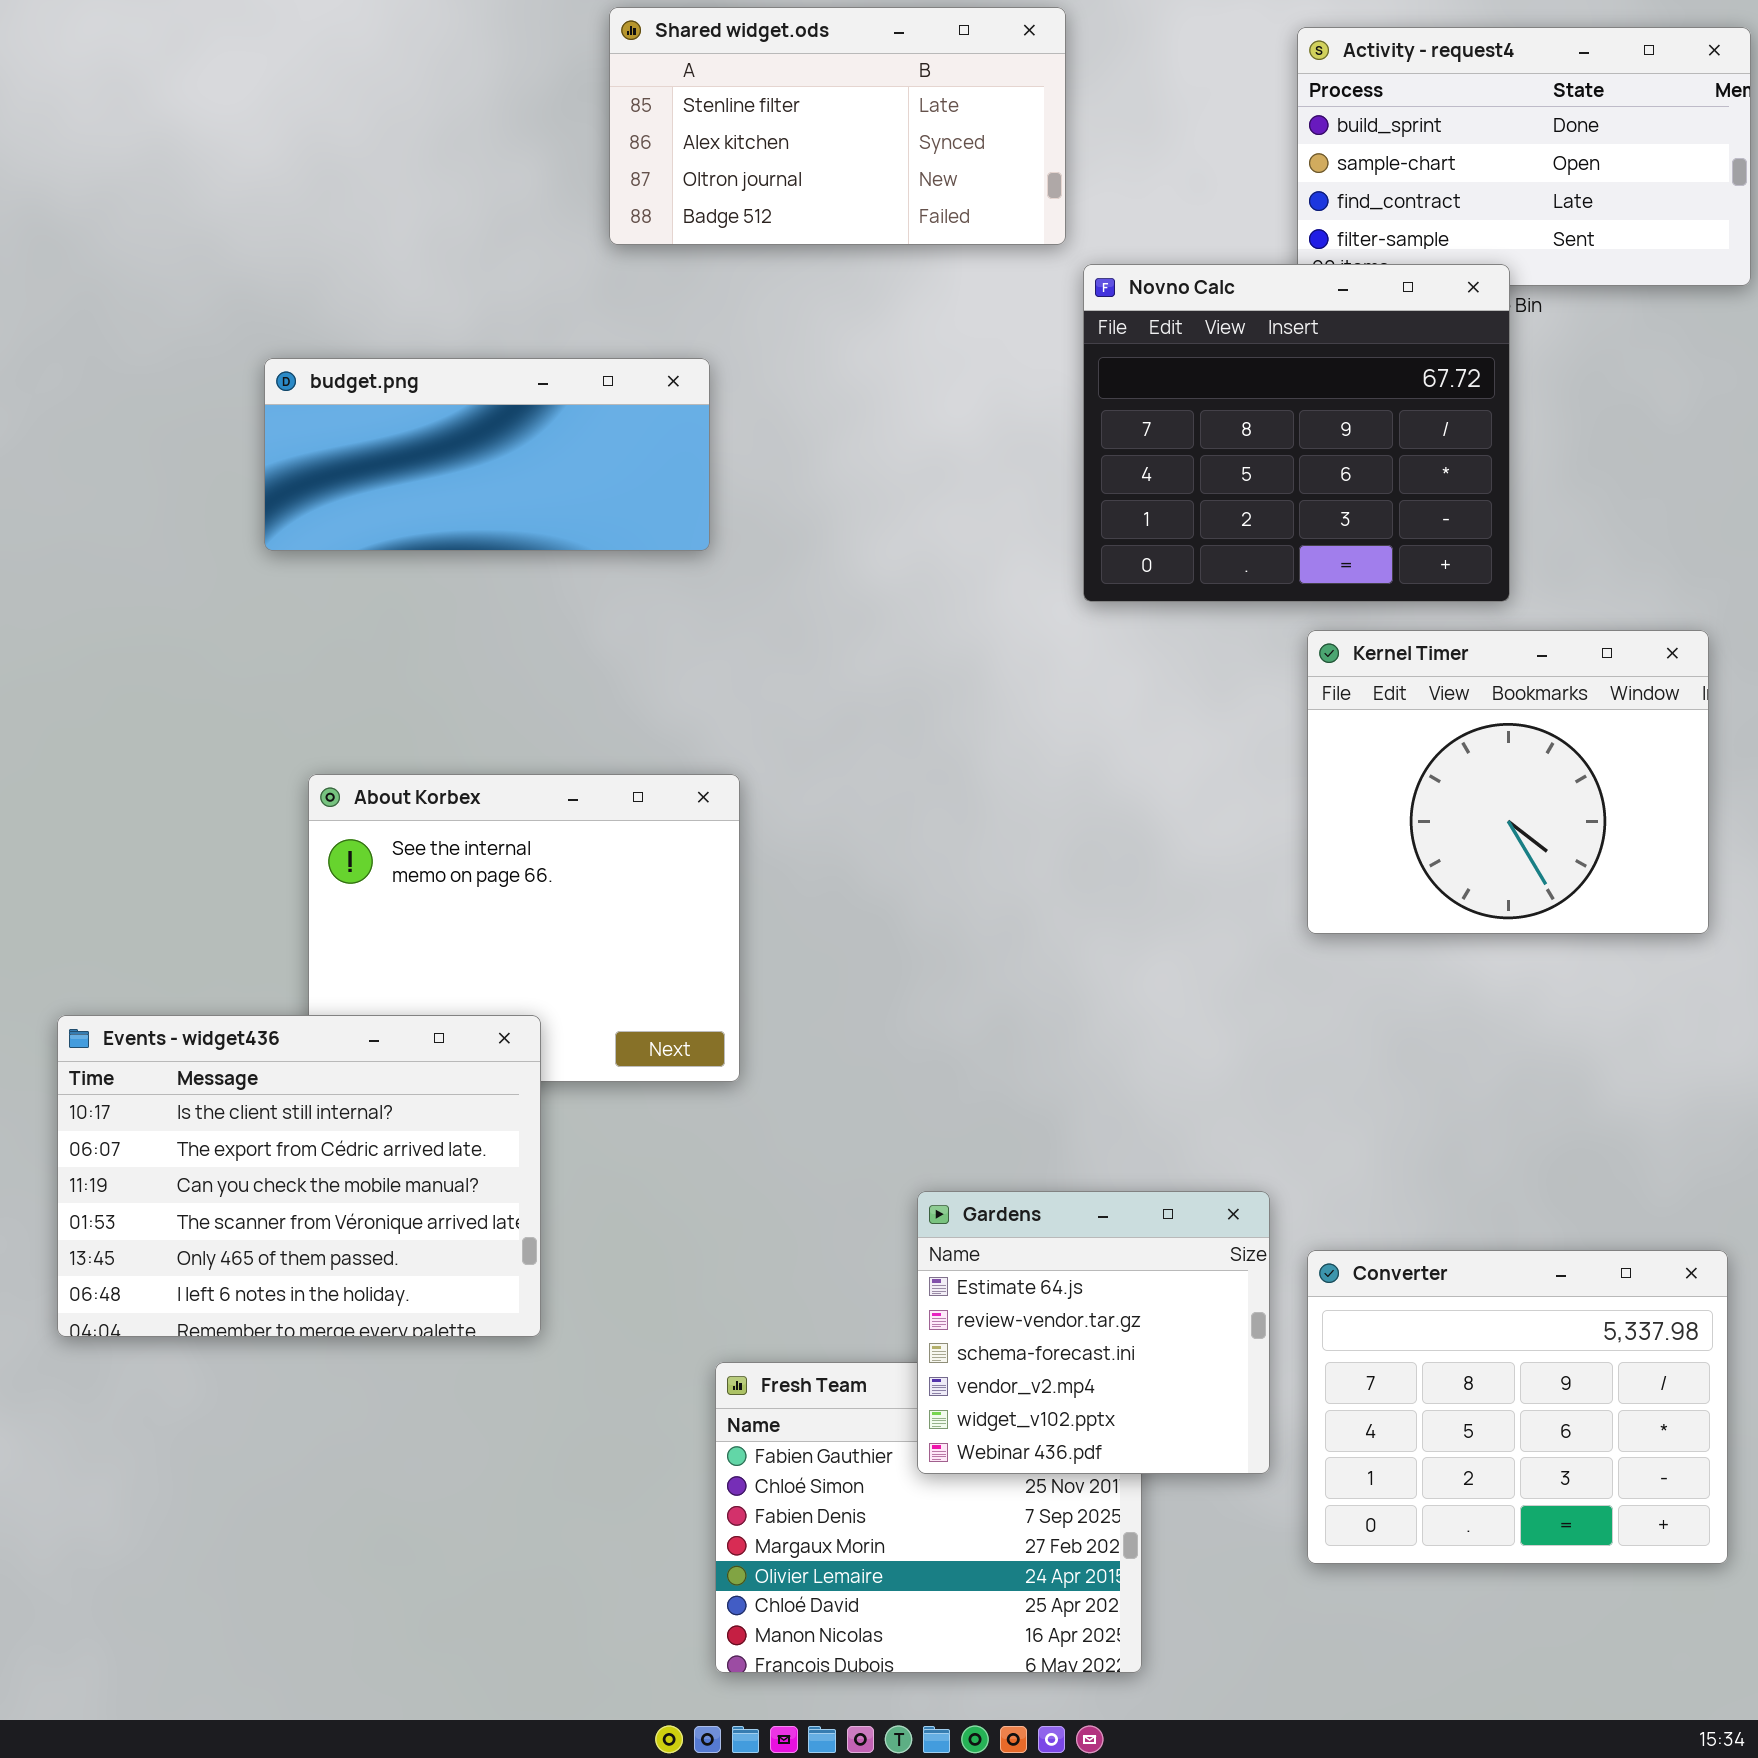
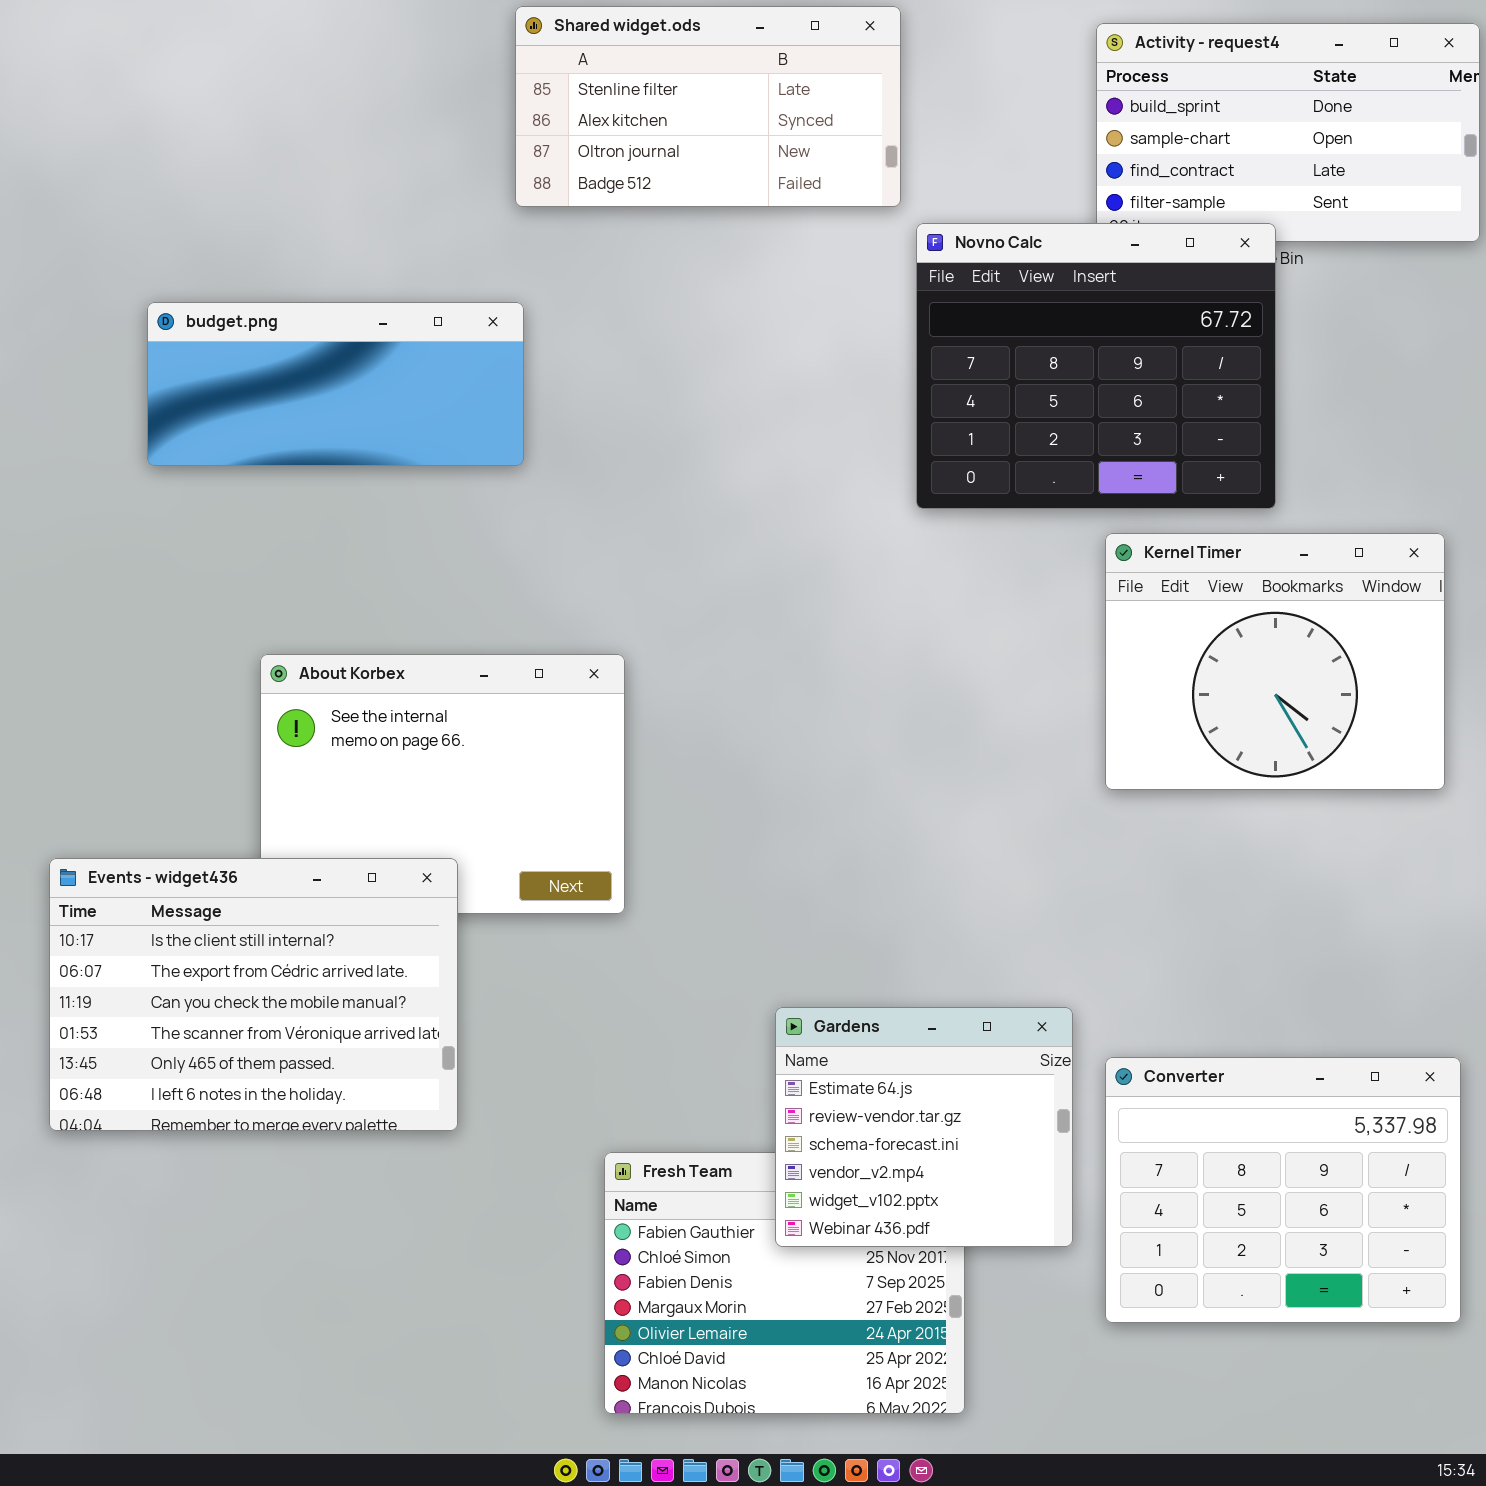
budget.png: [264,358,710,551] -> [147,302,524,466], moved

